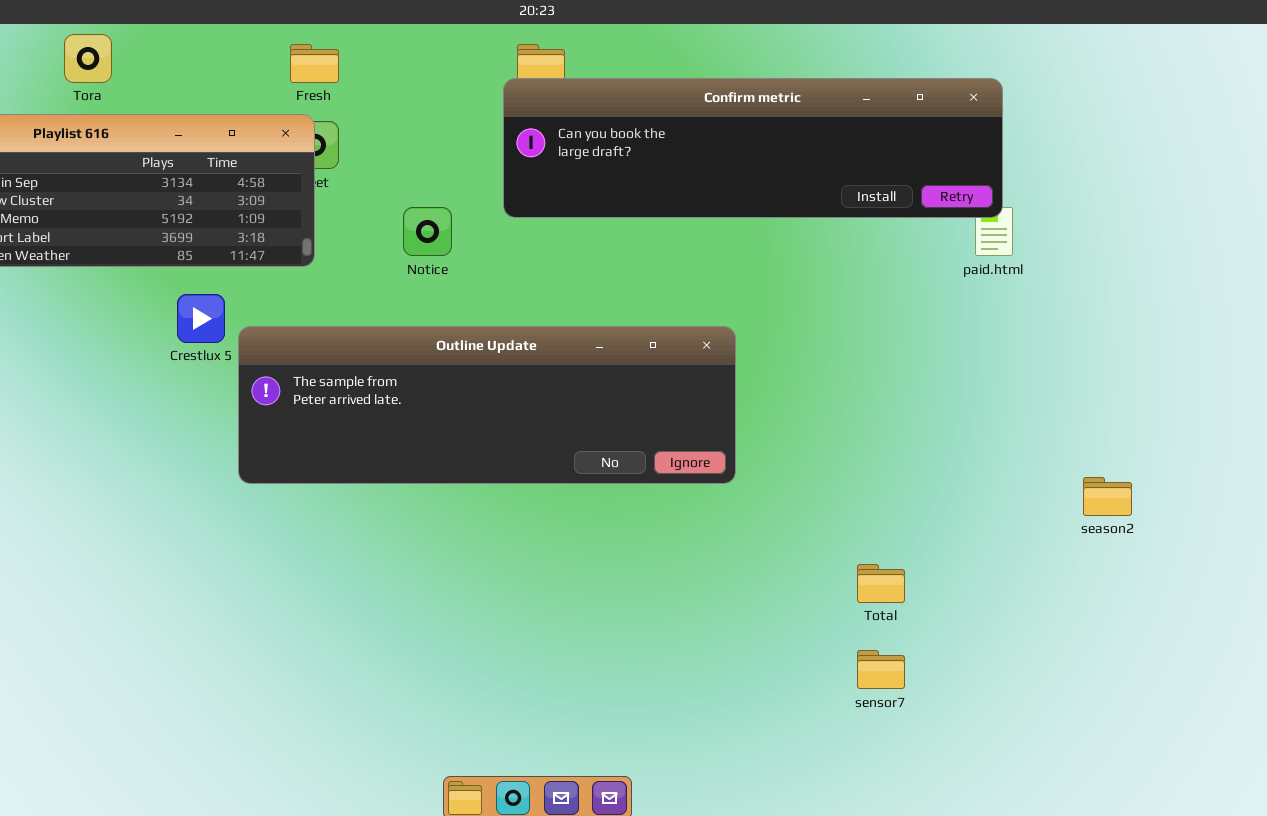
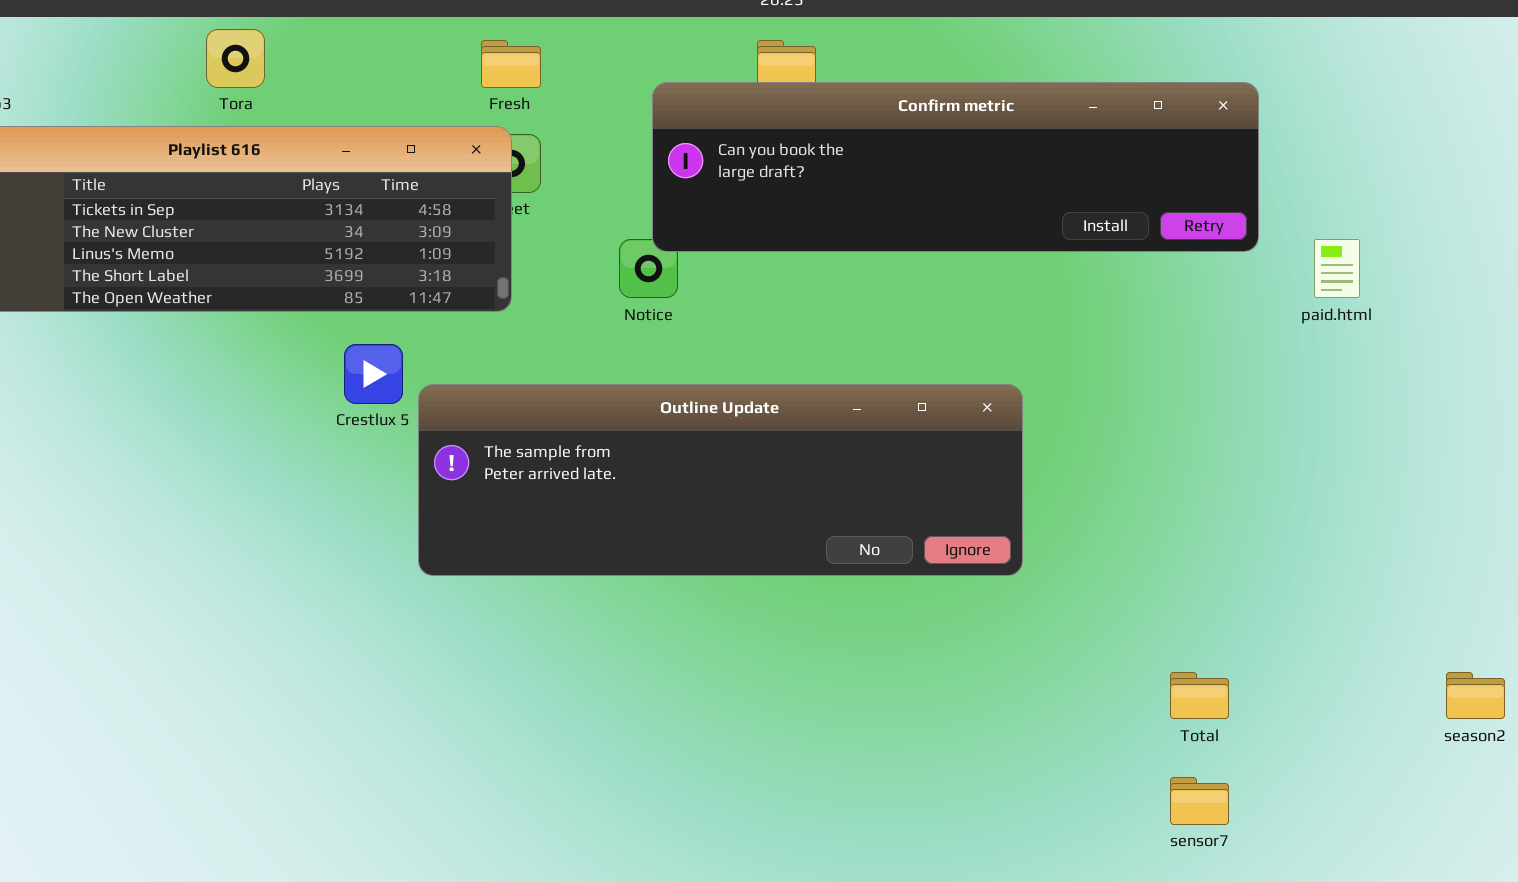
Confirm metric: [503,78,1003,218] -> [652,82,1259,252], moved
season2: [1083,477,1132,516] -> [1446,672,1505,719], moved

